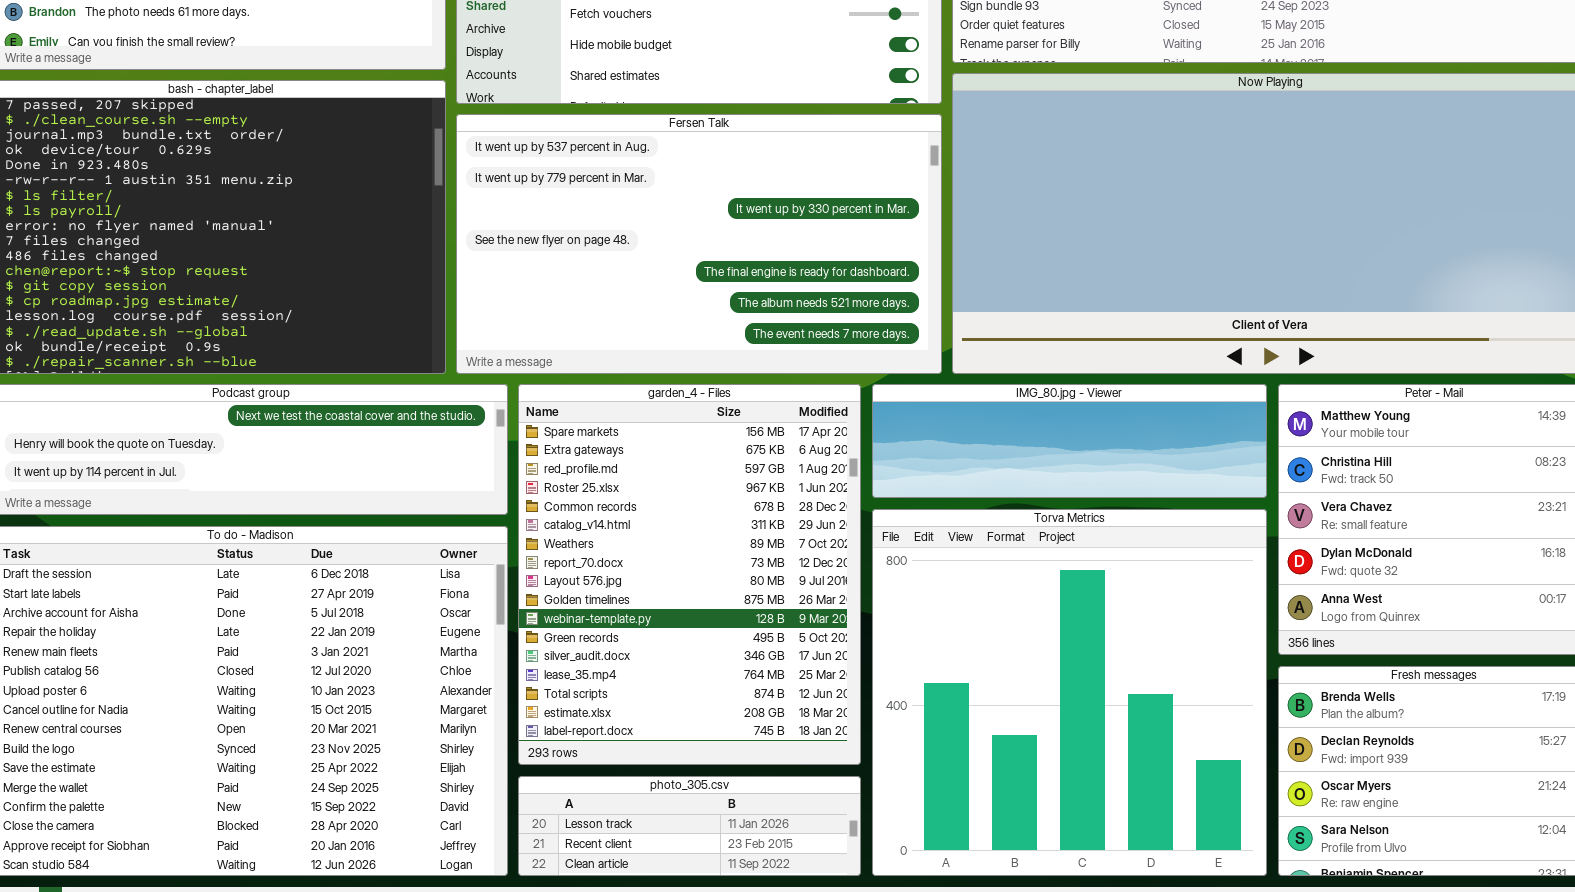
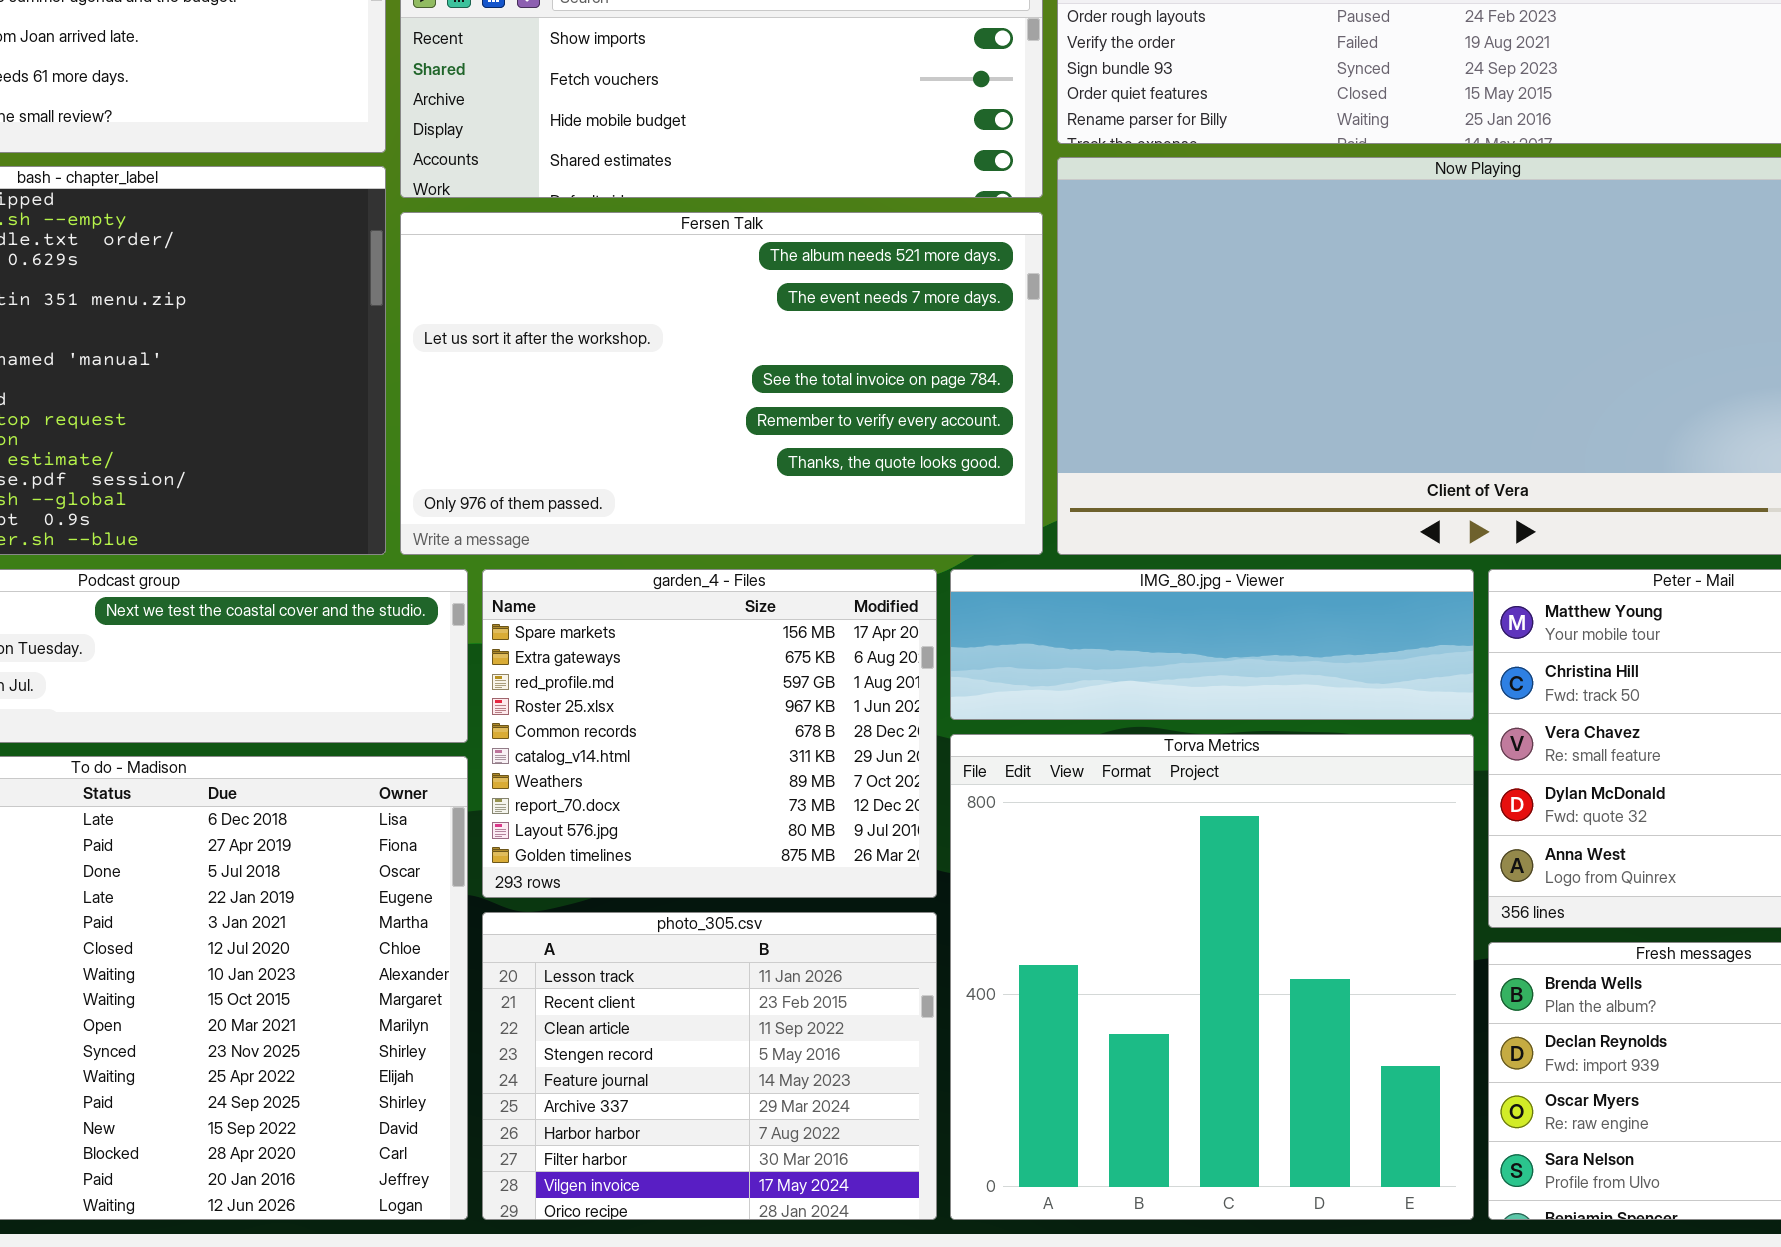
Fersen Talk: [456,114,942,374] -> [400,212,1043,555], scrolled down 5 rows
garden_4 - Files: [518,384,861,765] -> [482,569,937,898], resized
photo_305.csv: [518,776,861,876] -> [482,912,937,1220], resized

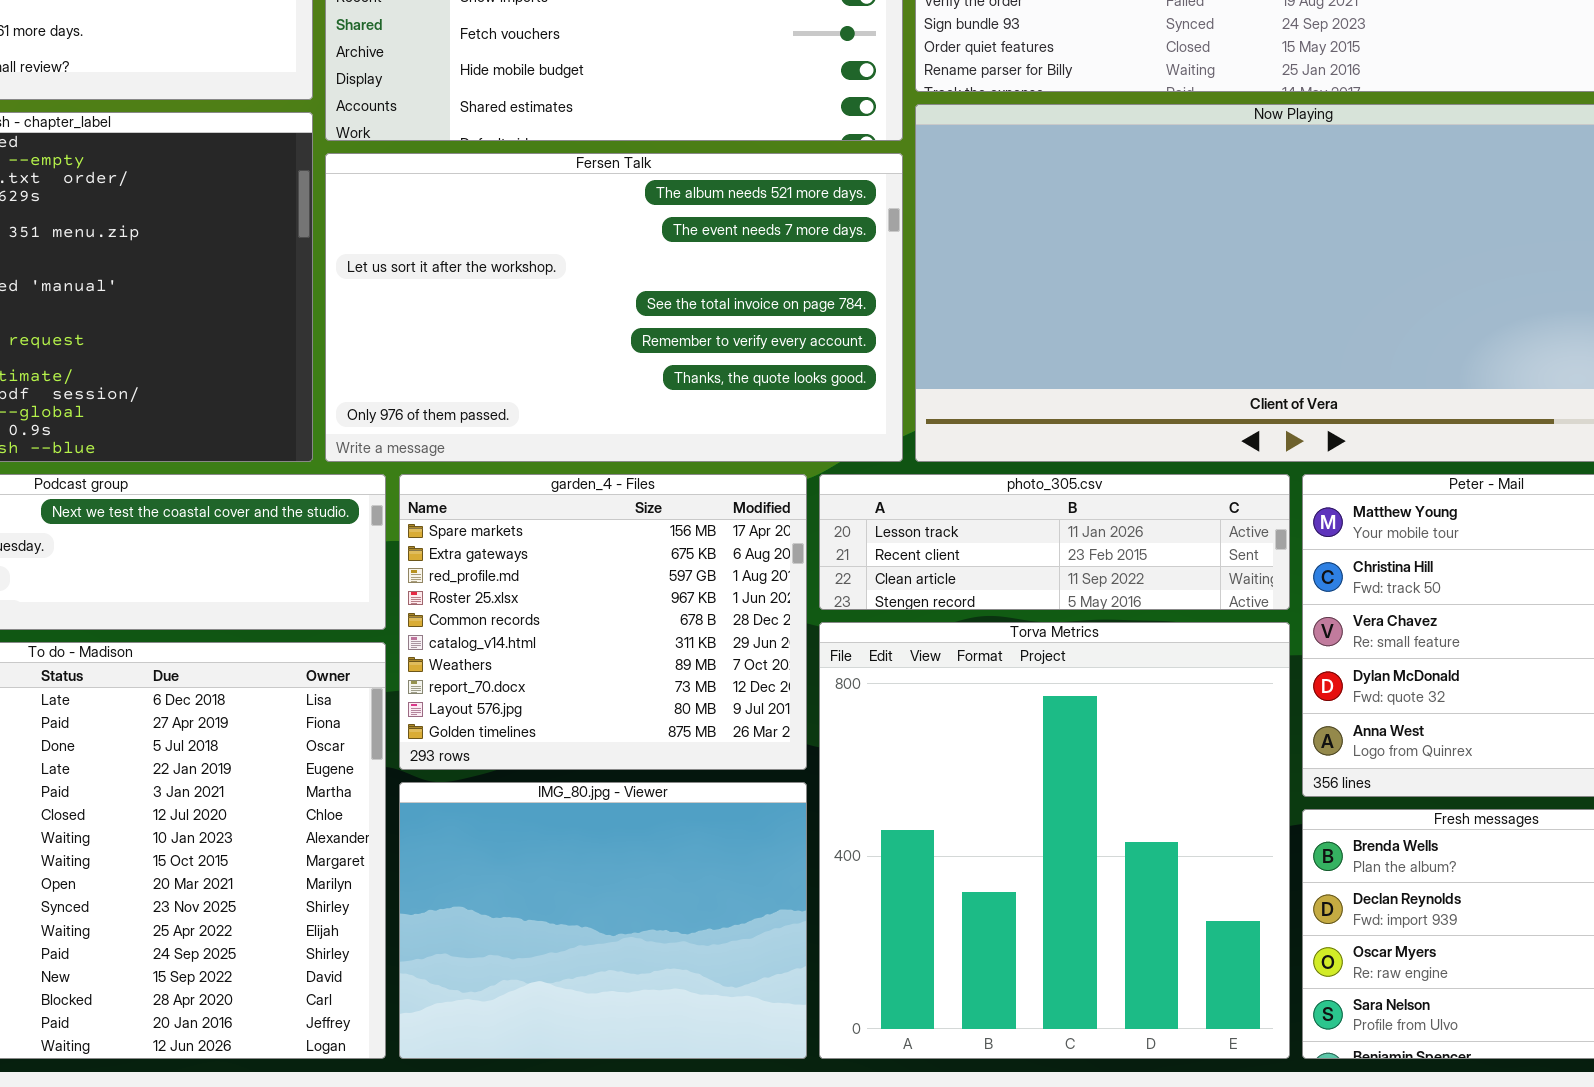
IMG_80.jpg - Viewer: [950,569,1474,720] -> [399,782,807,1059], moved, resized
photo_305.csv: [482,912,937,1220] -> [819,474,1290,610], moved, resized

